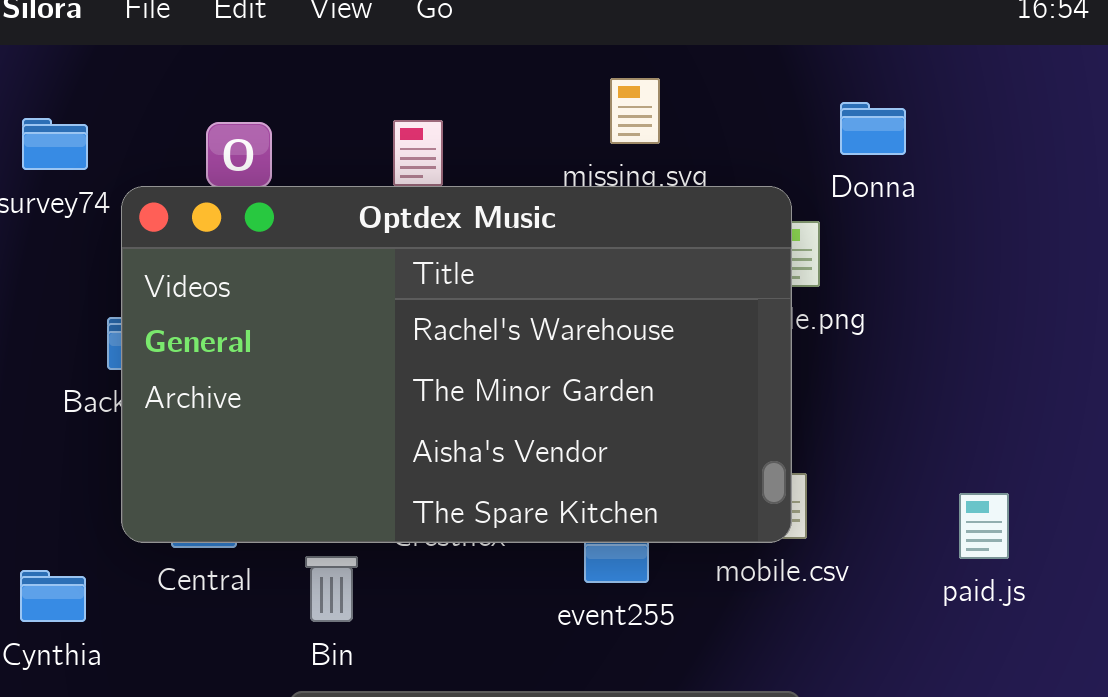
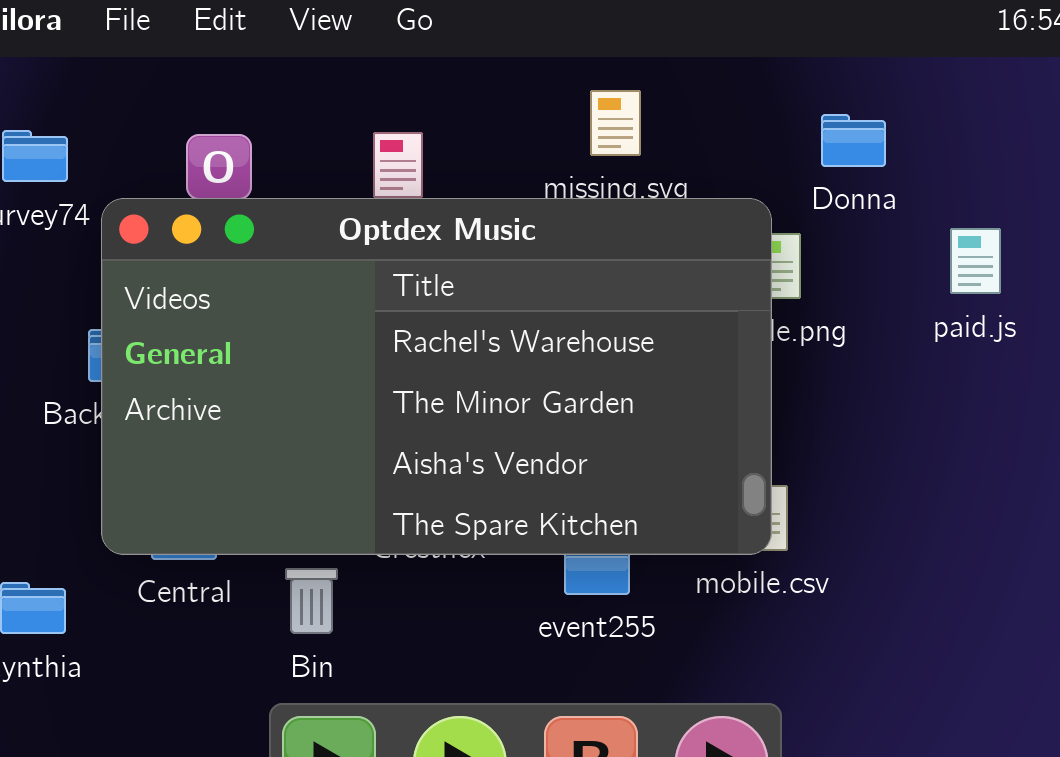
paid.js: [959,493,1009,559] -> [950,228,1001,294], moved

